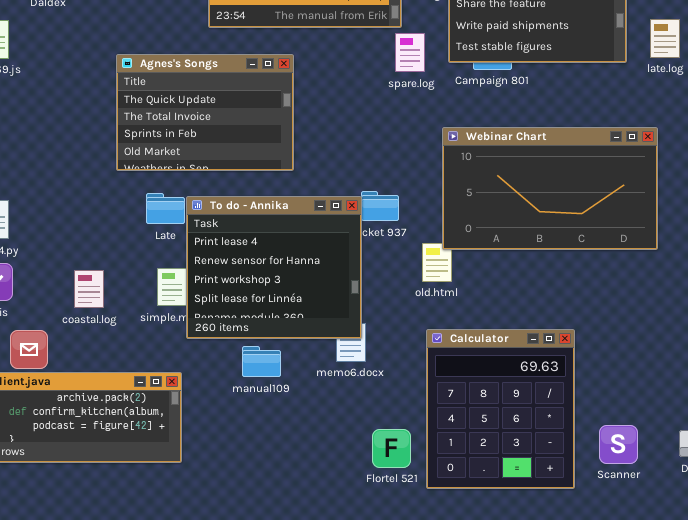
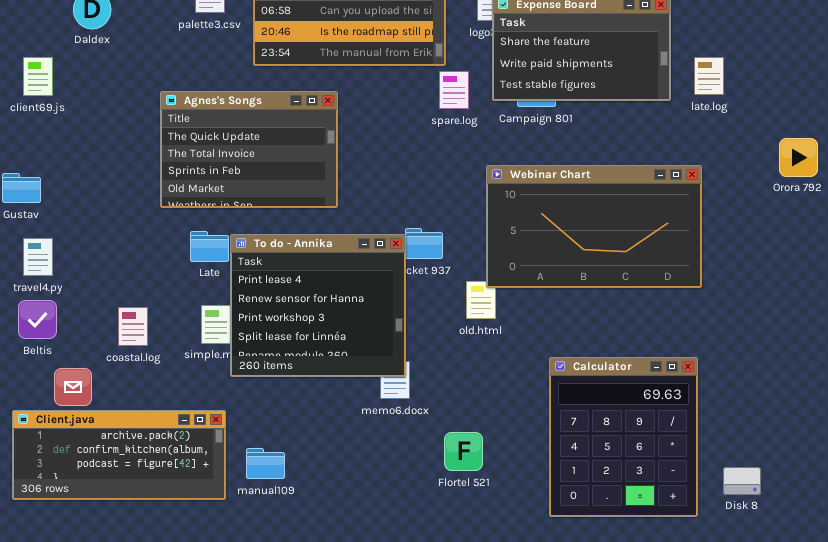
Calculator: [426,329,575,489] -> [549,357,698,517], moved
manual109: [242,346,281,377] -> [246,448,285,479], moved
Flortel 521: [372,429,411,468] -> [444,432,483,471], moved

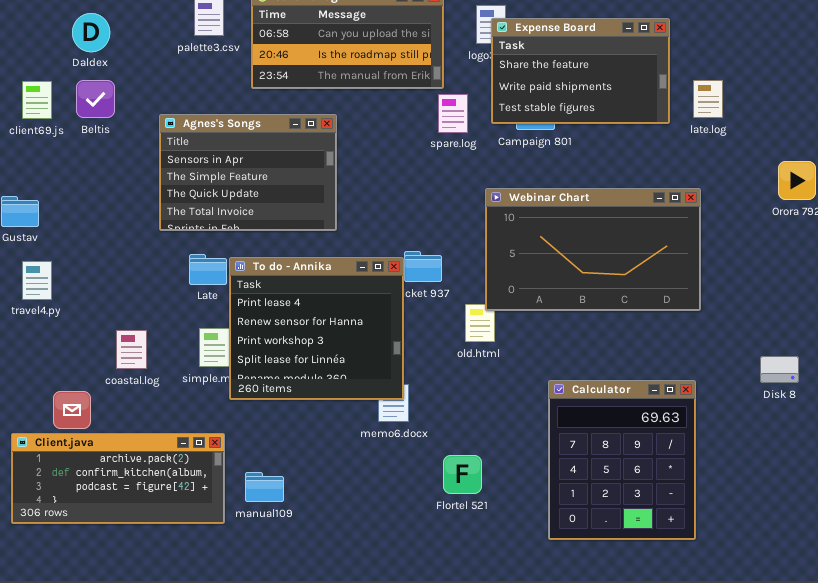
Agnes's Songs: [160,91,338,208] -> [159,114,337,231], scrolled up 2 rows
Beltis: [18,300,57,339] -> [76,80,115,118], moved
Disk 8: [723,467,761,495] -> [760,356,799,383], moved

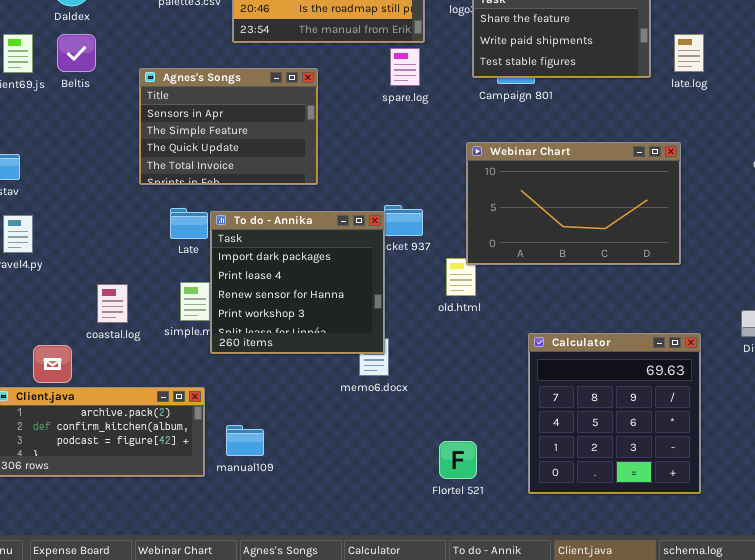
spare.log: [438,94,468,133] -> [390,48,420,86], moved
To do - Annika: [229,257,404,400] -> [210,211,385,354], scrolled up 1 row
Calculator: [548,380,696,540] -> [528,333,701,494], resized
Flortel 521: [443,455,482,494] -> [439,441,477,479], moved

